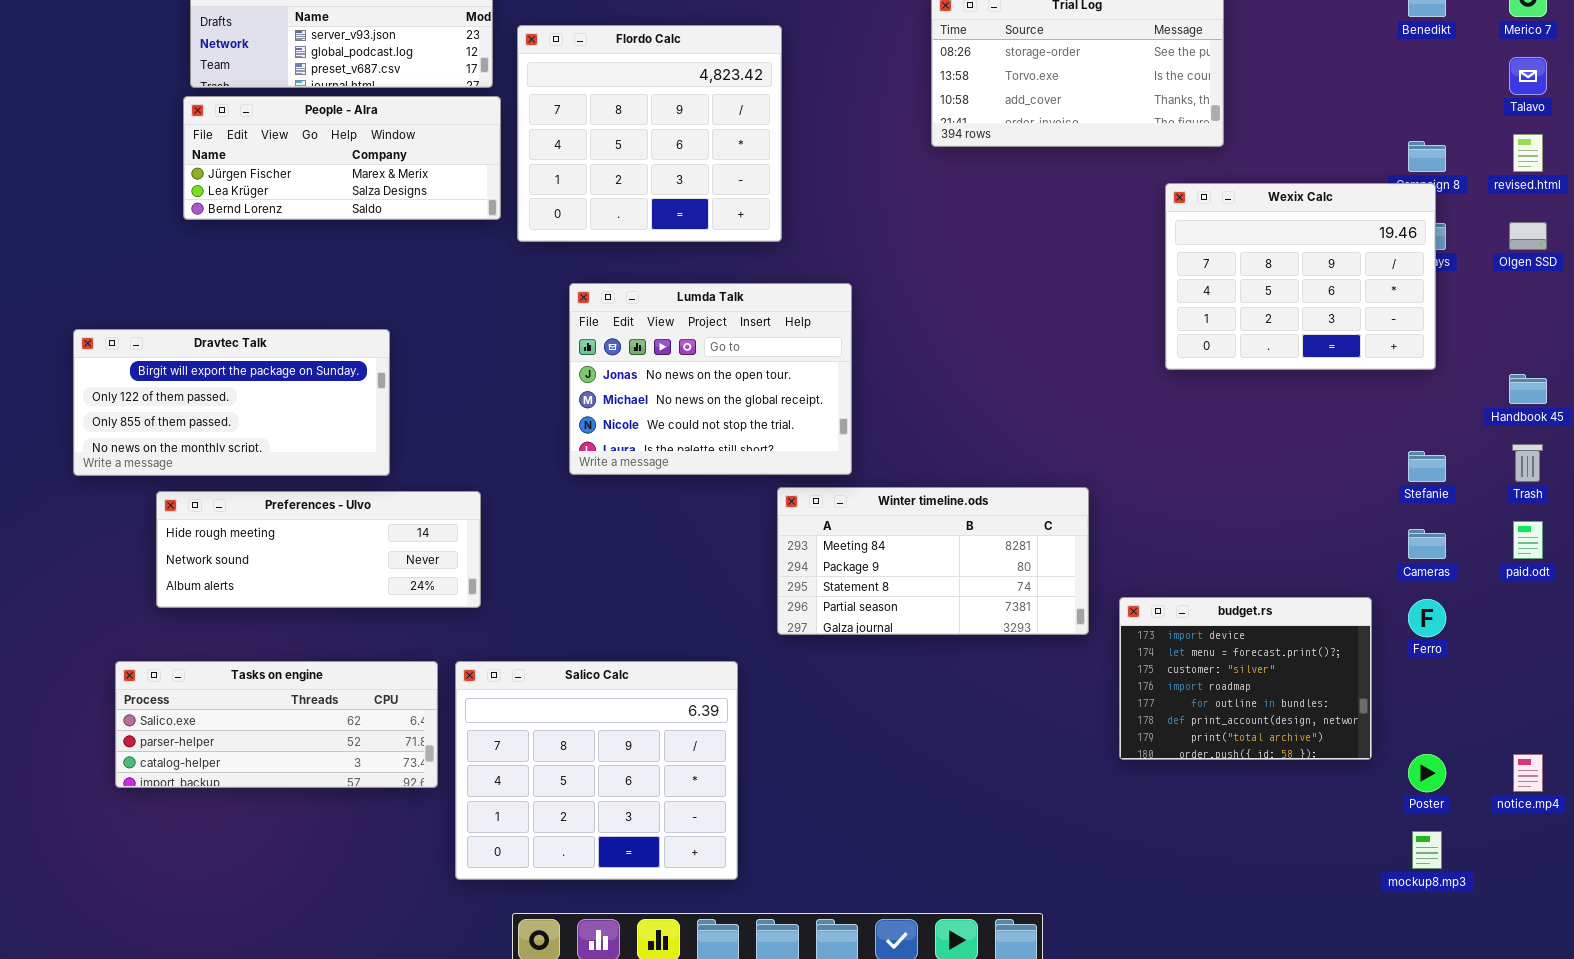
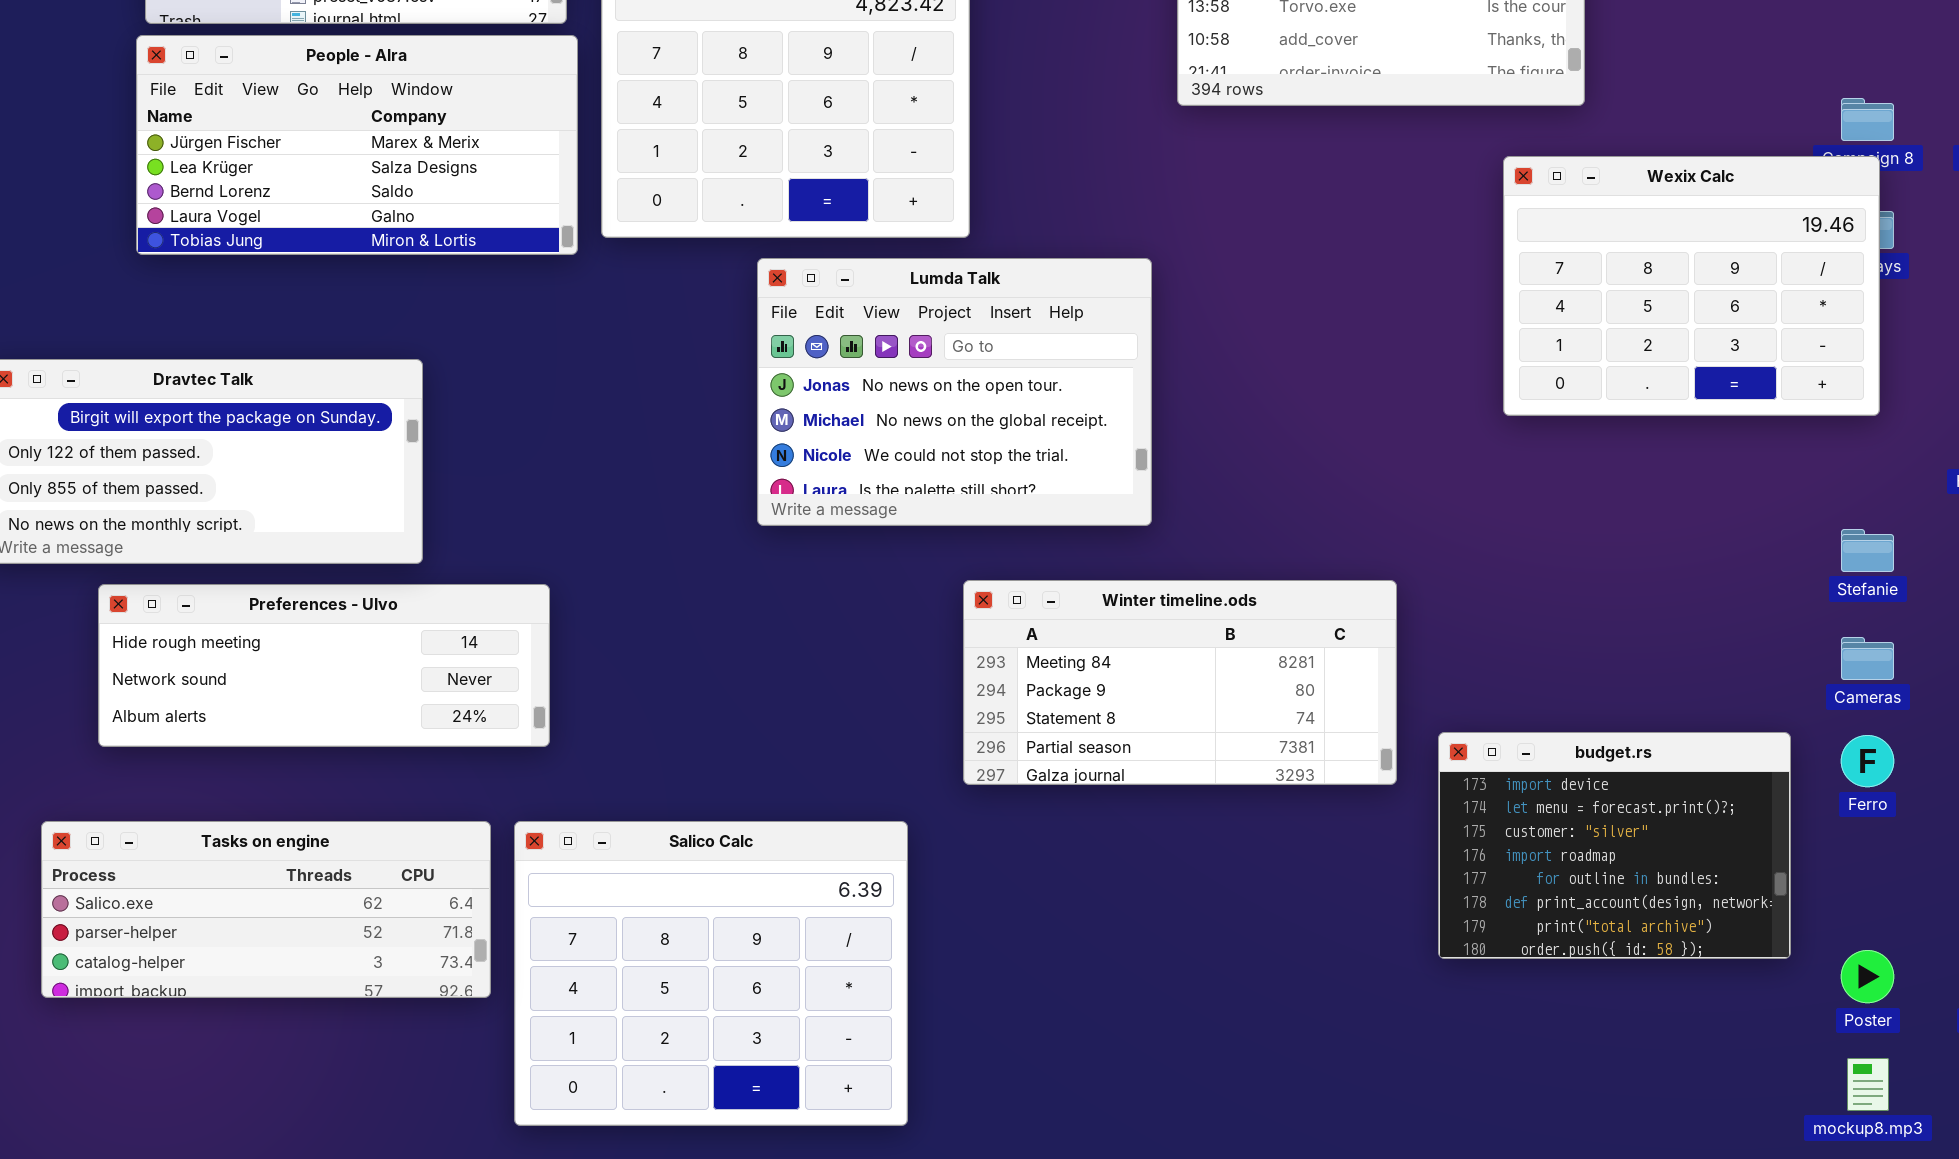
People - Alra: [183,96,501,220] -> [136,35,578,255], resized
Lumda Talk: [569,283,852,475] -> [757,258,1152,526], moved

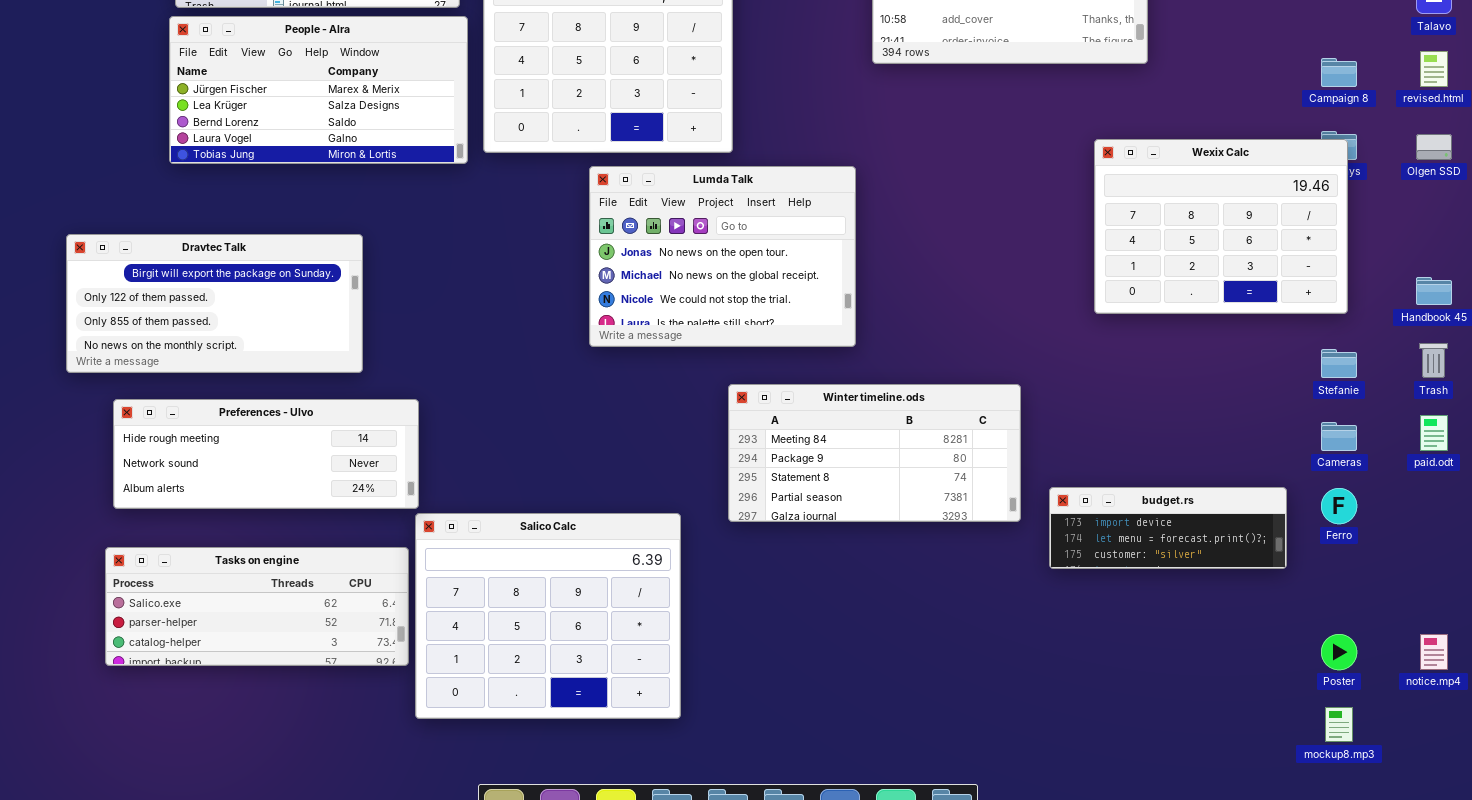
Wexix Calc: [1503,156,1880,416] -> [1094,139,1348,314], moved
Preferences - Ulvo: [98,584,550,747] -> [113,399,419,509], moved
budget.rs: [1438,732,1791,959] -> [1049,487,1287,569], resized
Salico Calc: [514,821,908,1126] -> [415,513,681,719], moved

